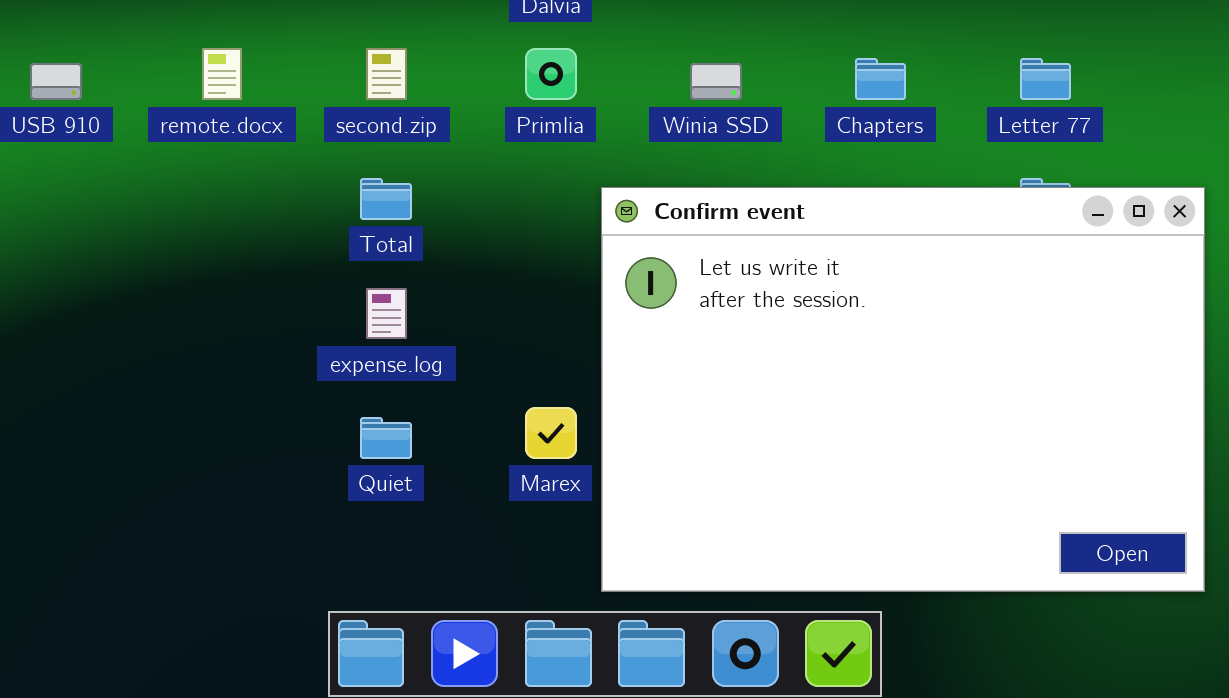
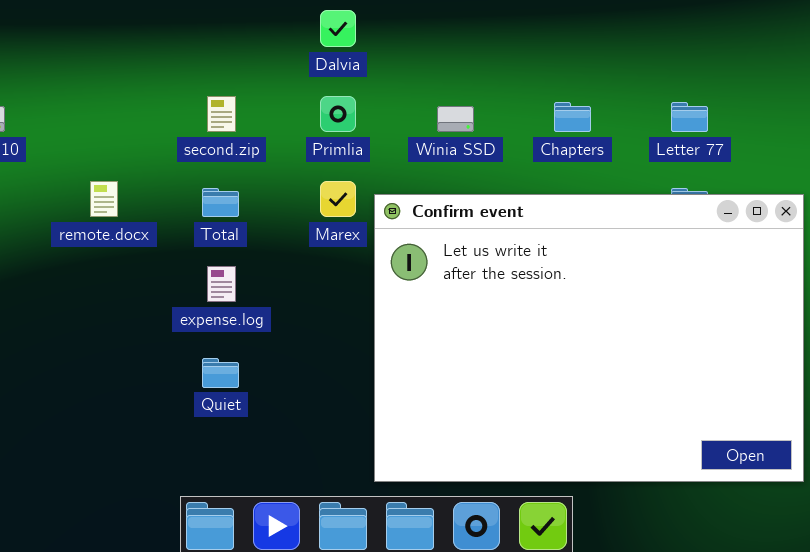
remote.docx: [202,48,242,100] -> [90,181,118,217], moved
Marex: [525,407,577,459] -> [320,181,356,217], moved

